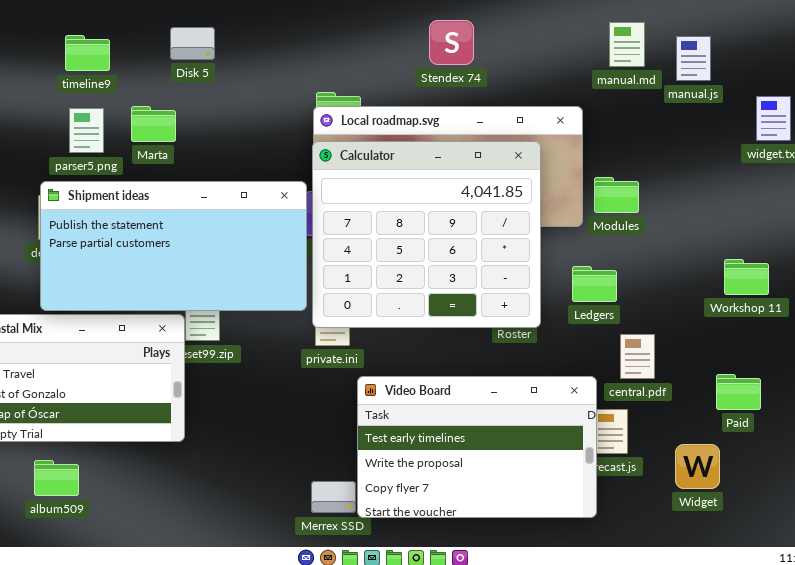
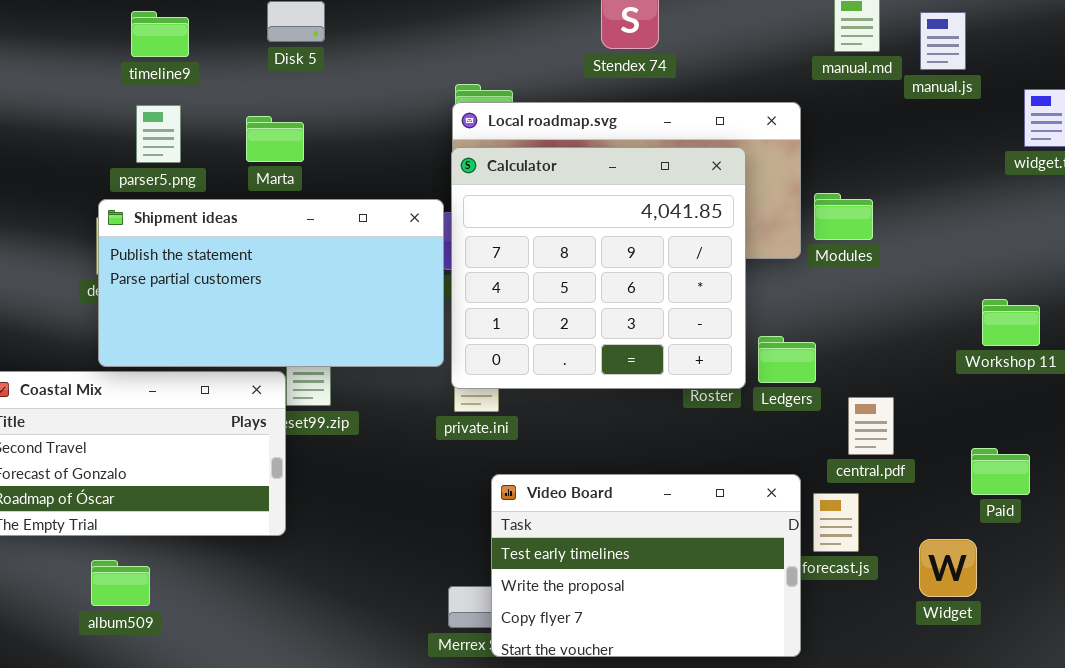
Marta: [131,106,176,142] -> [246,116,304,162], moved
Ledgers: [572,266,617,302] -> [758,336,816,383], moved
Video Board: [357,376,597,518] -> [491,474,801,657], moved

